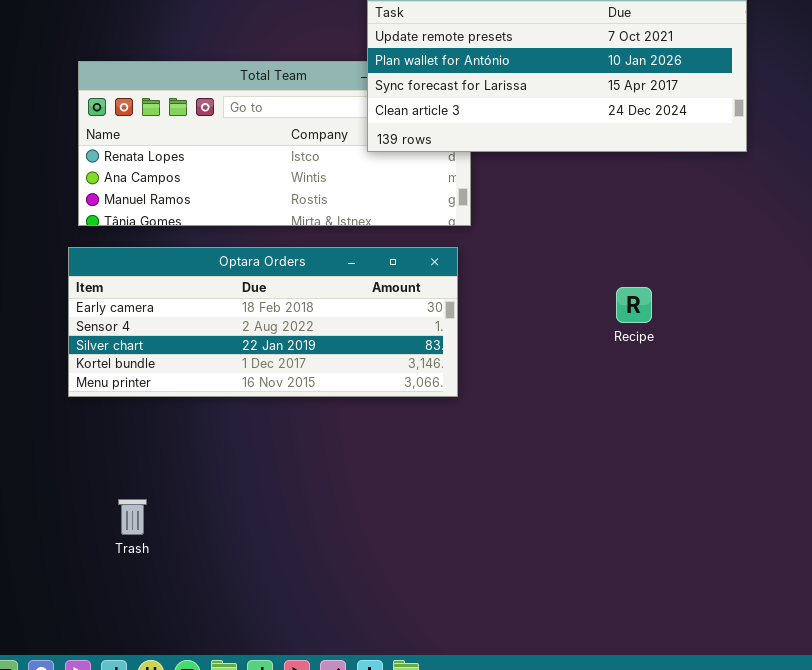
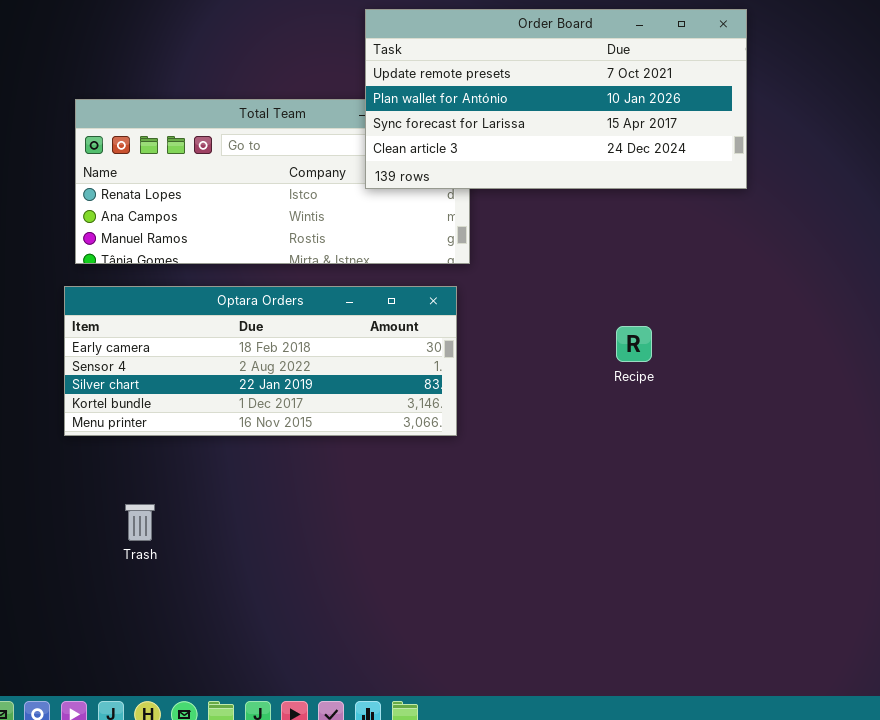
Trash: [118,499,147,535] -> [125,504,155,541], moved

